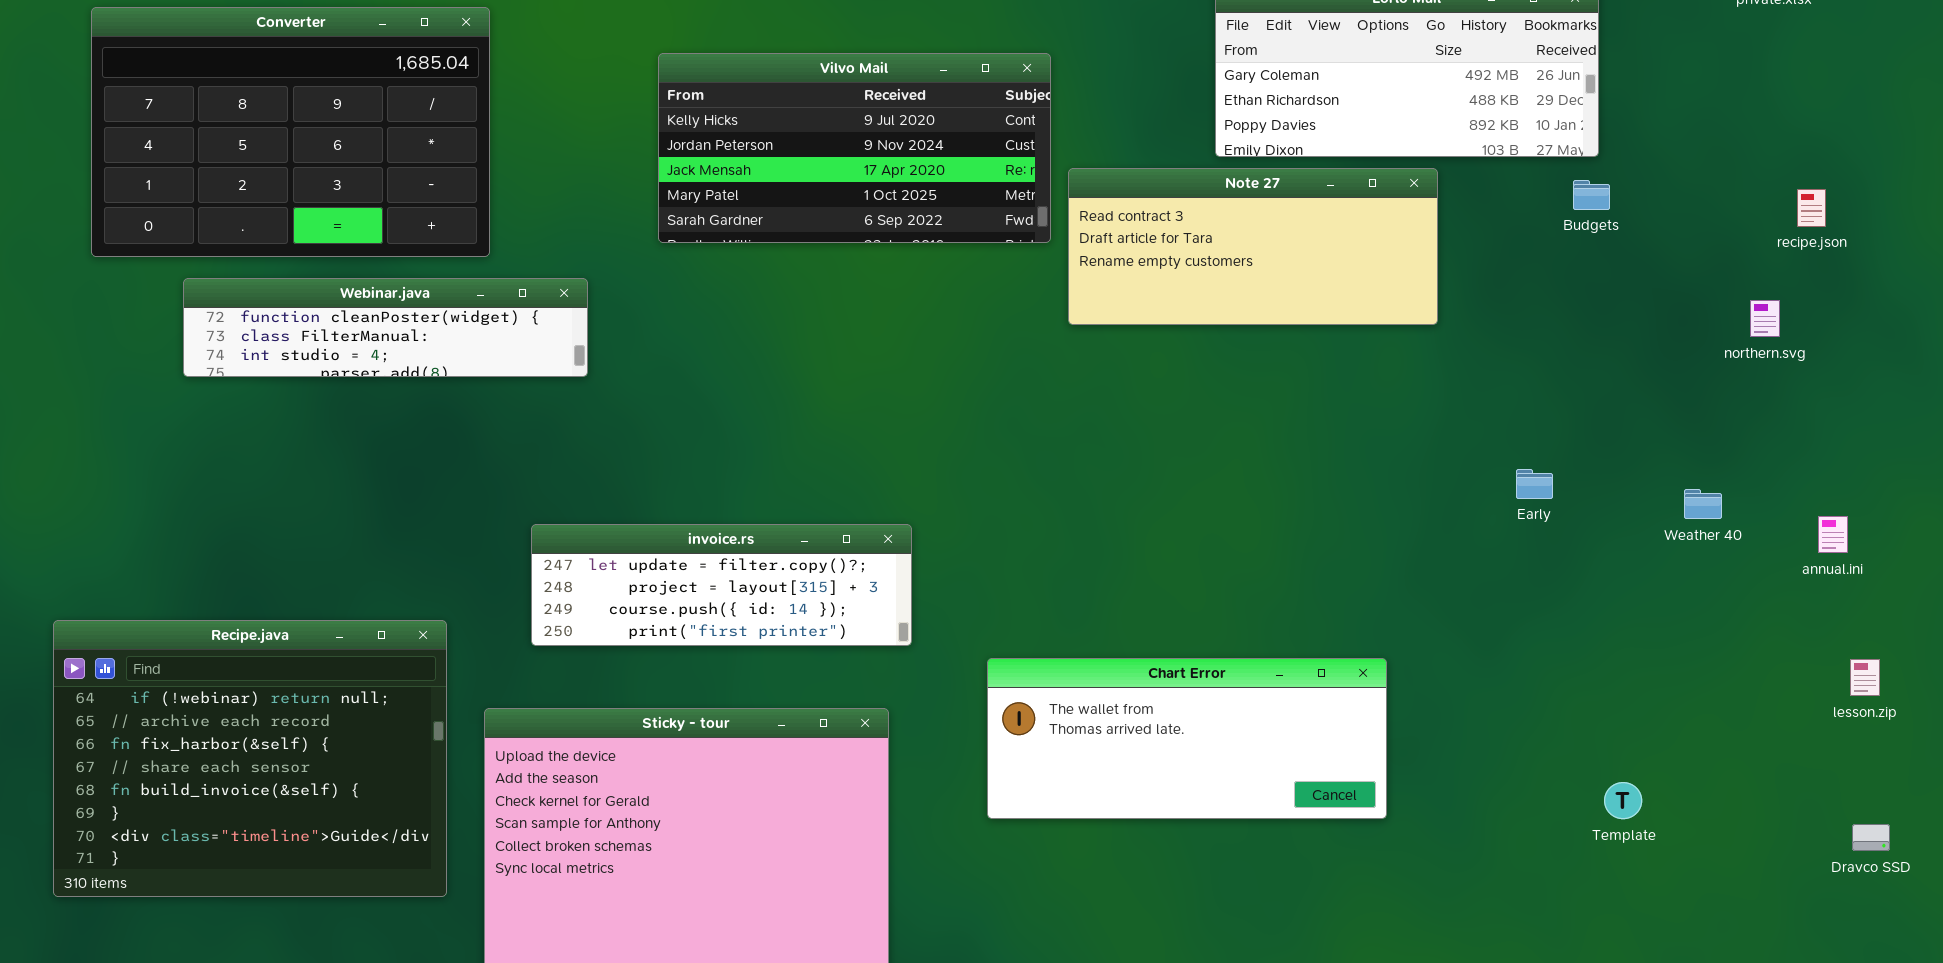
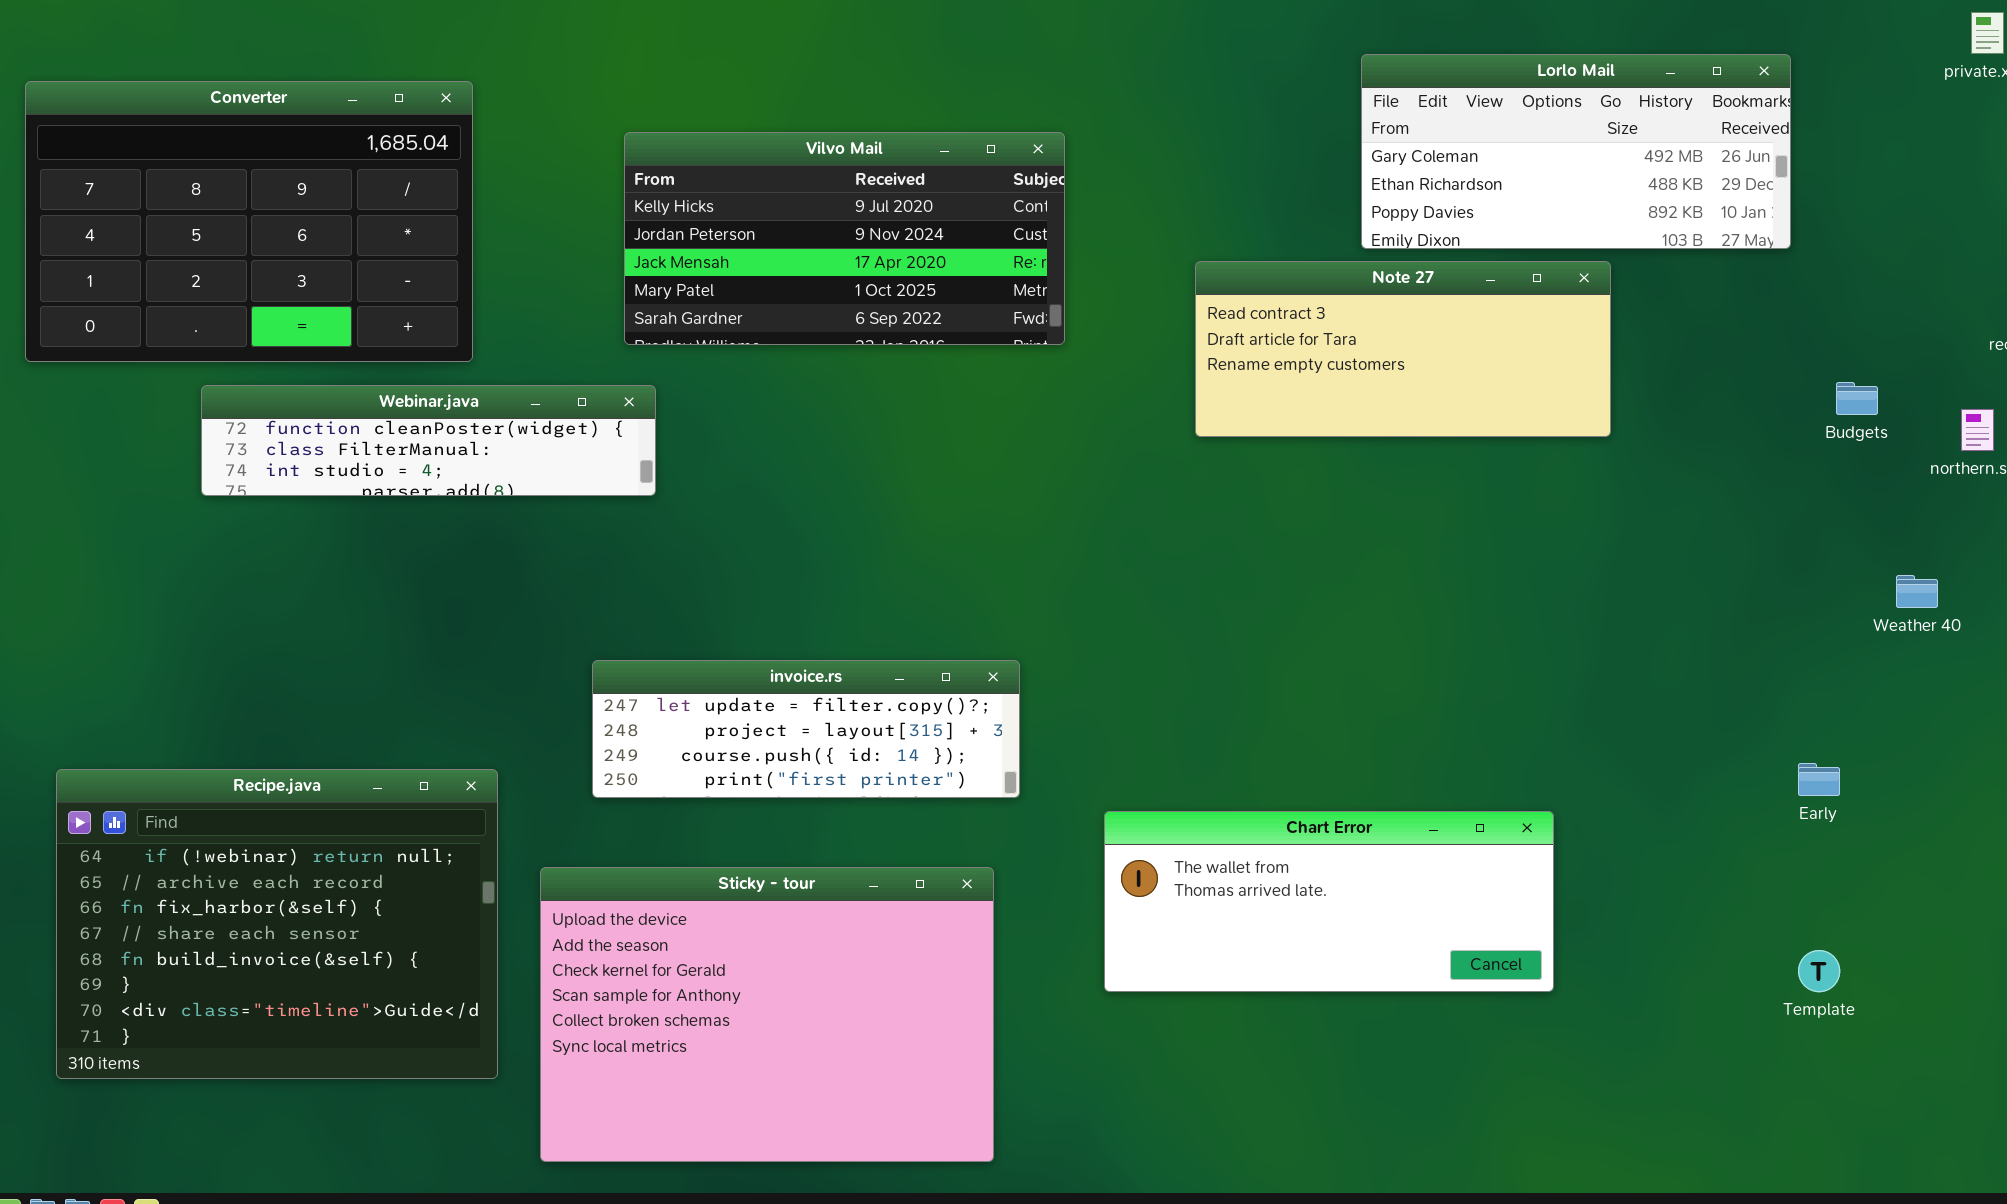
Converter: [91,7,490,257] -> [25,81,473,362], moved
Vilvo Mail: [658,53,1051,243] -> [624,132,1065,345], moved
Budgets: [1573,180,1610,210] -> [1836,382,1878,415], moved
Early: [1516,469,1553,499] -> [1798,763,1840,796], moved
Weather 40: [1684,489,1722,519] -> [1896,575,1938,608], moved

